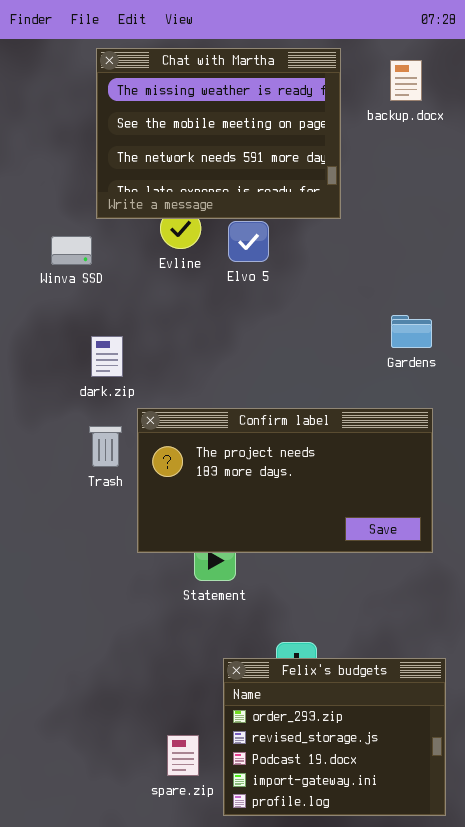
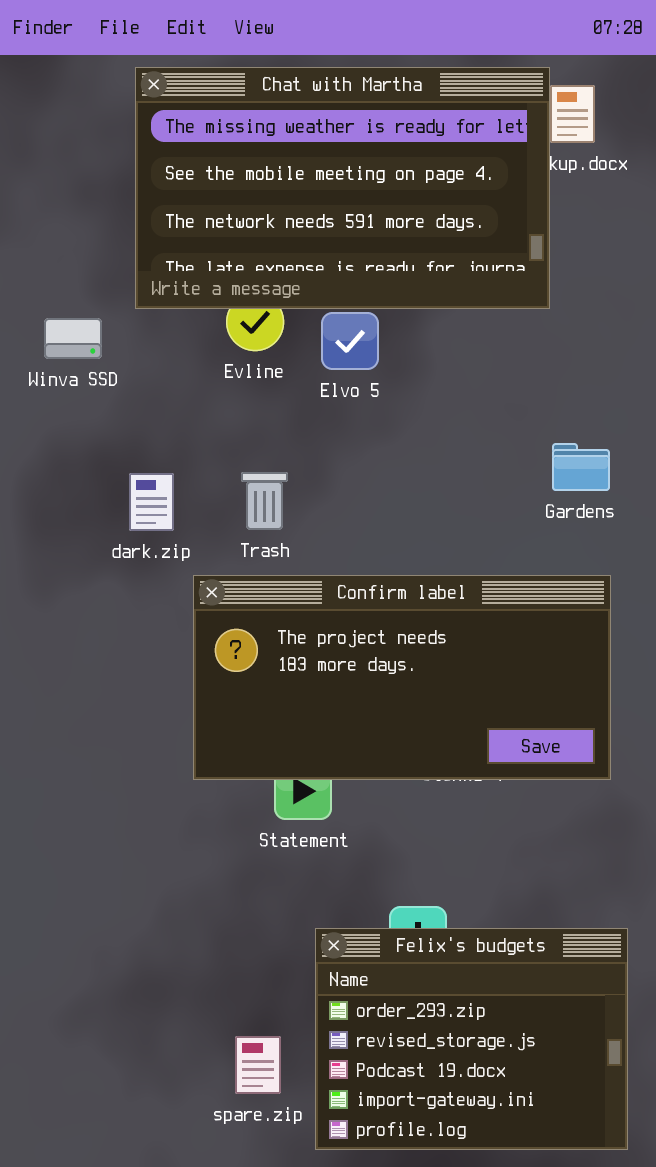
Chat with Martha: [96,48,341,219] -> [135,67,550,309], resized
Winva SSD: [51,236,92,265] -> [44,318,102,359], moved
Trash: [89,426,122,467] -> [241,472,288,530], moved

